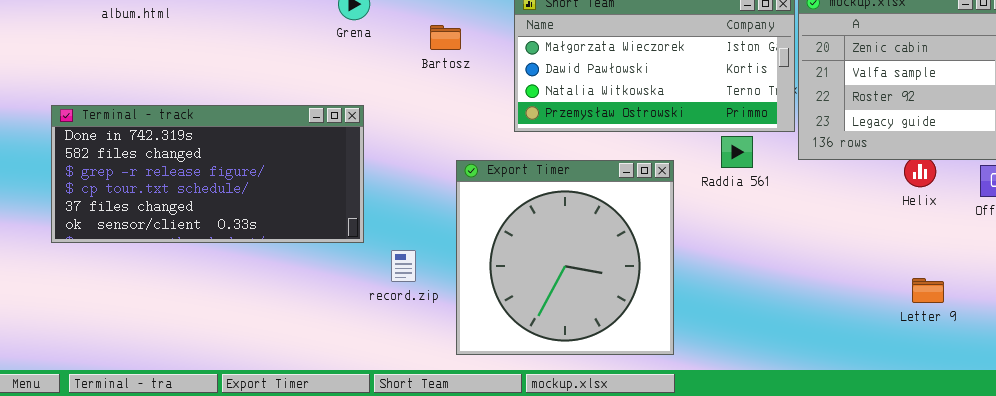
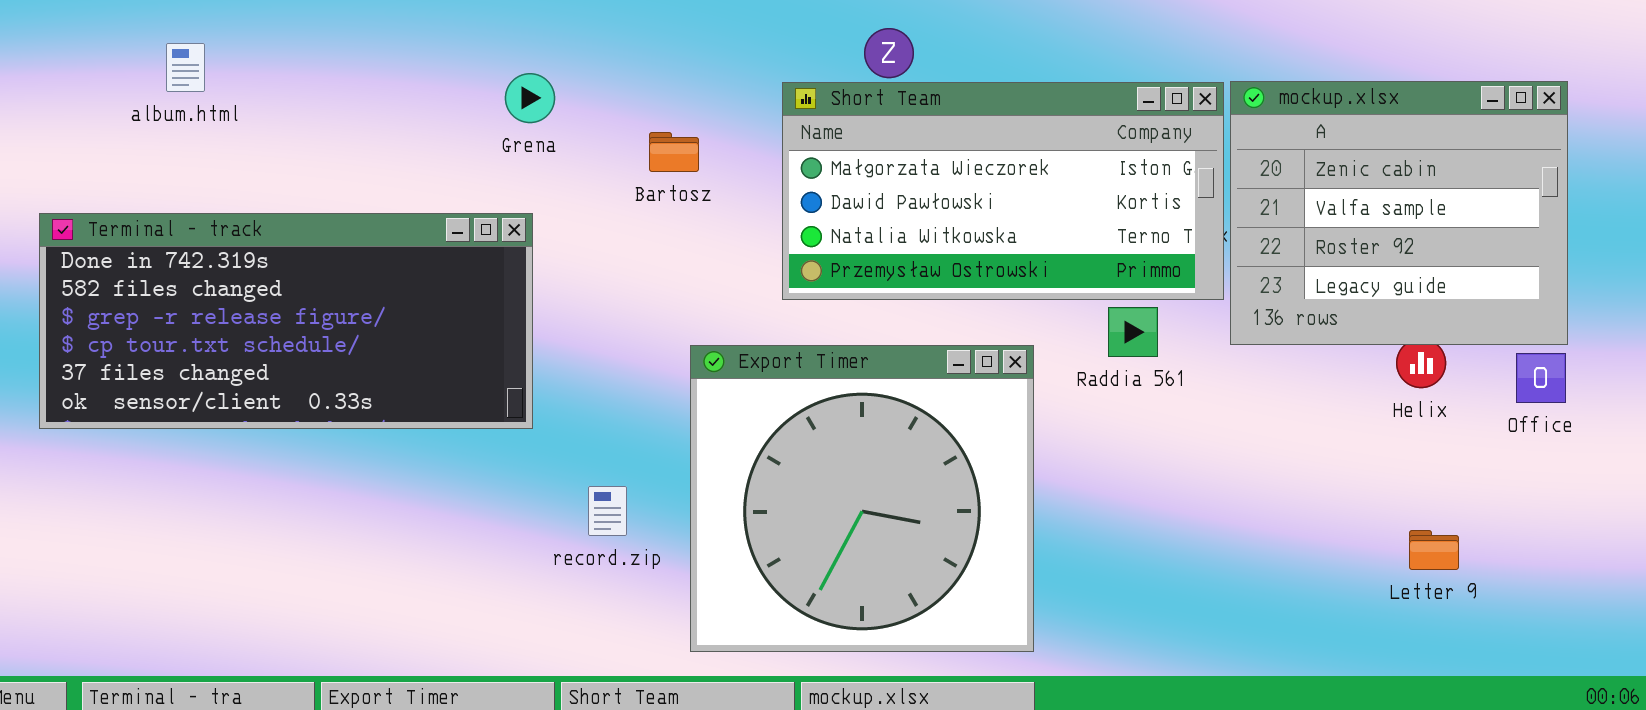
Terminal - track: [51,105,364,243] -> [39,213,533,429], moved

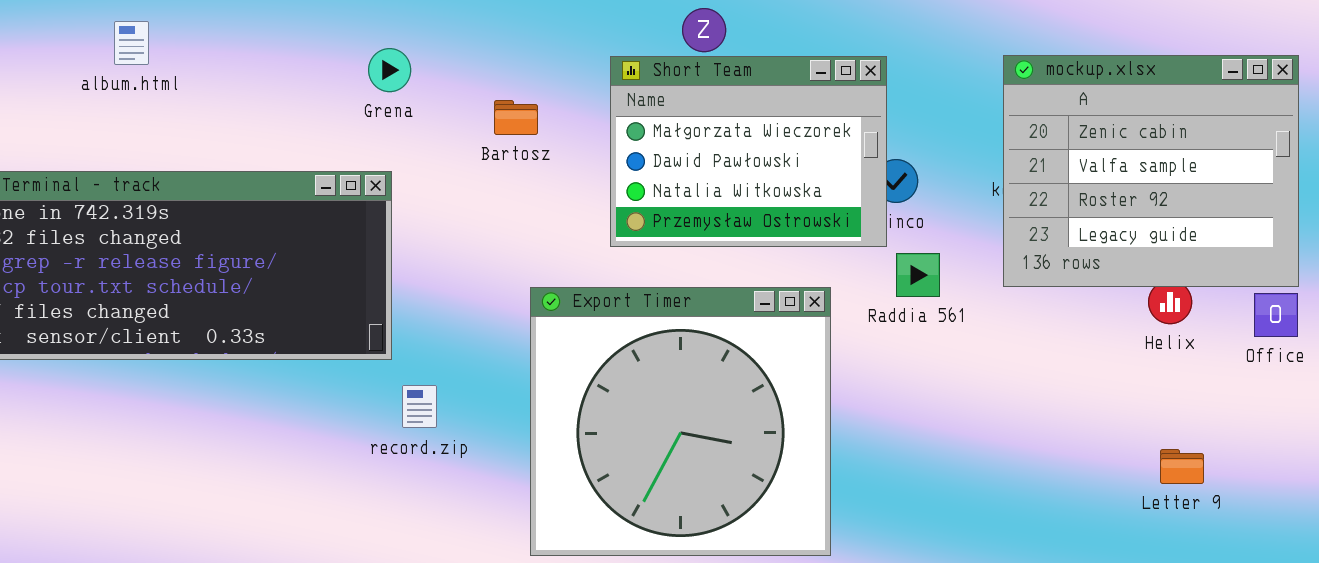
album.html: [166,43,205,92] -> [114,21,149,65], moved
Short Team: [782,82,1224,300] -> [610,56,887,247], resized
record.zip: [588,486,627,536] -> [402,385,437,428], moved

